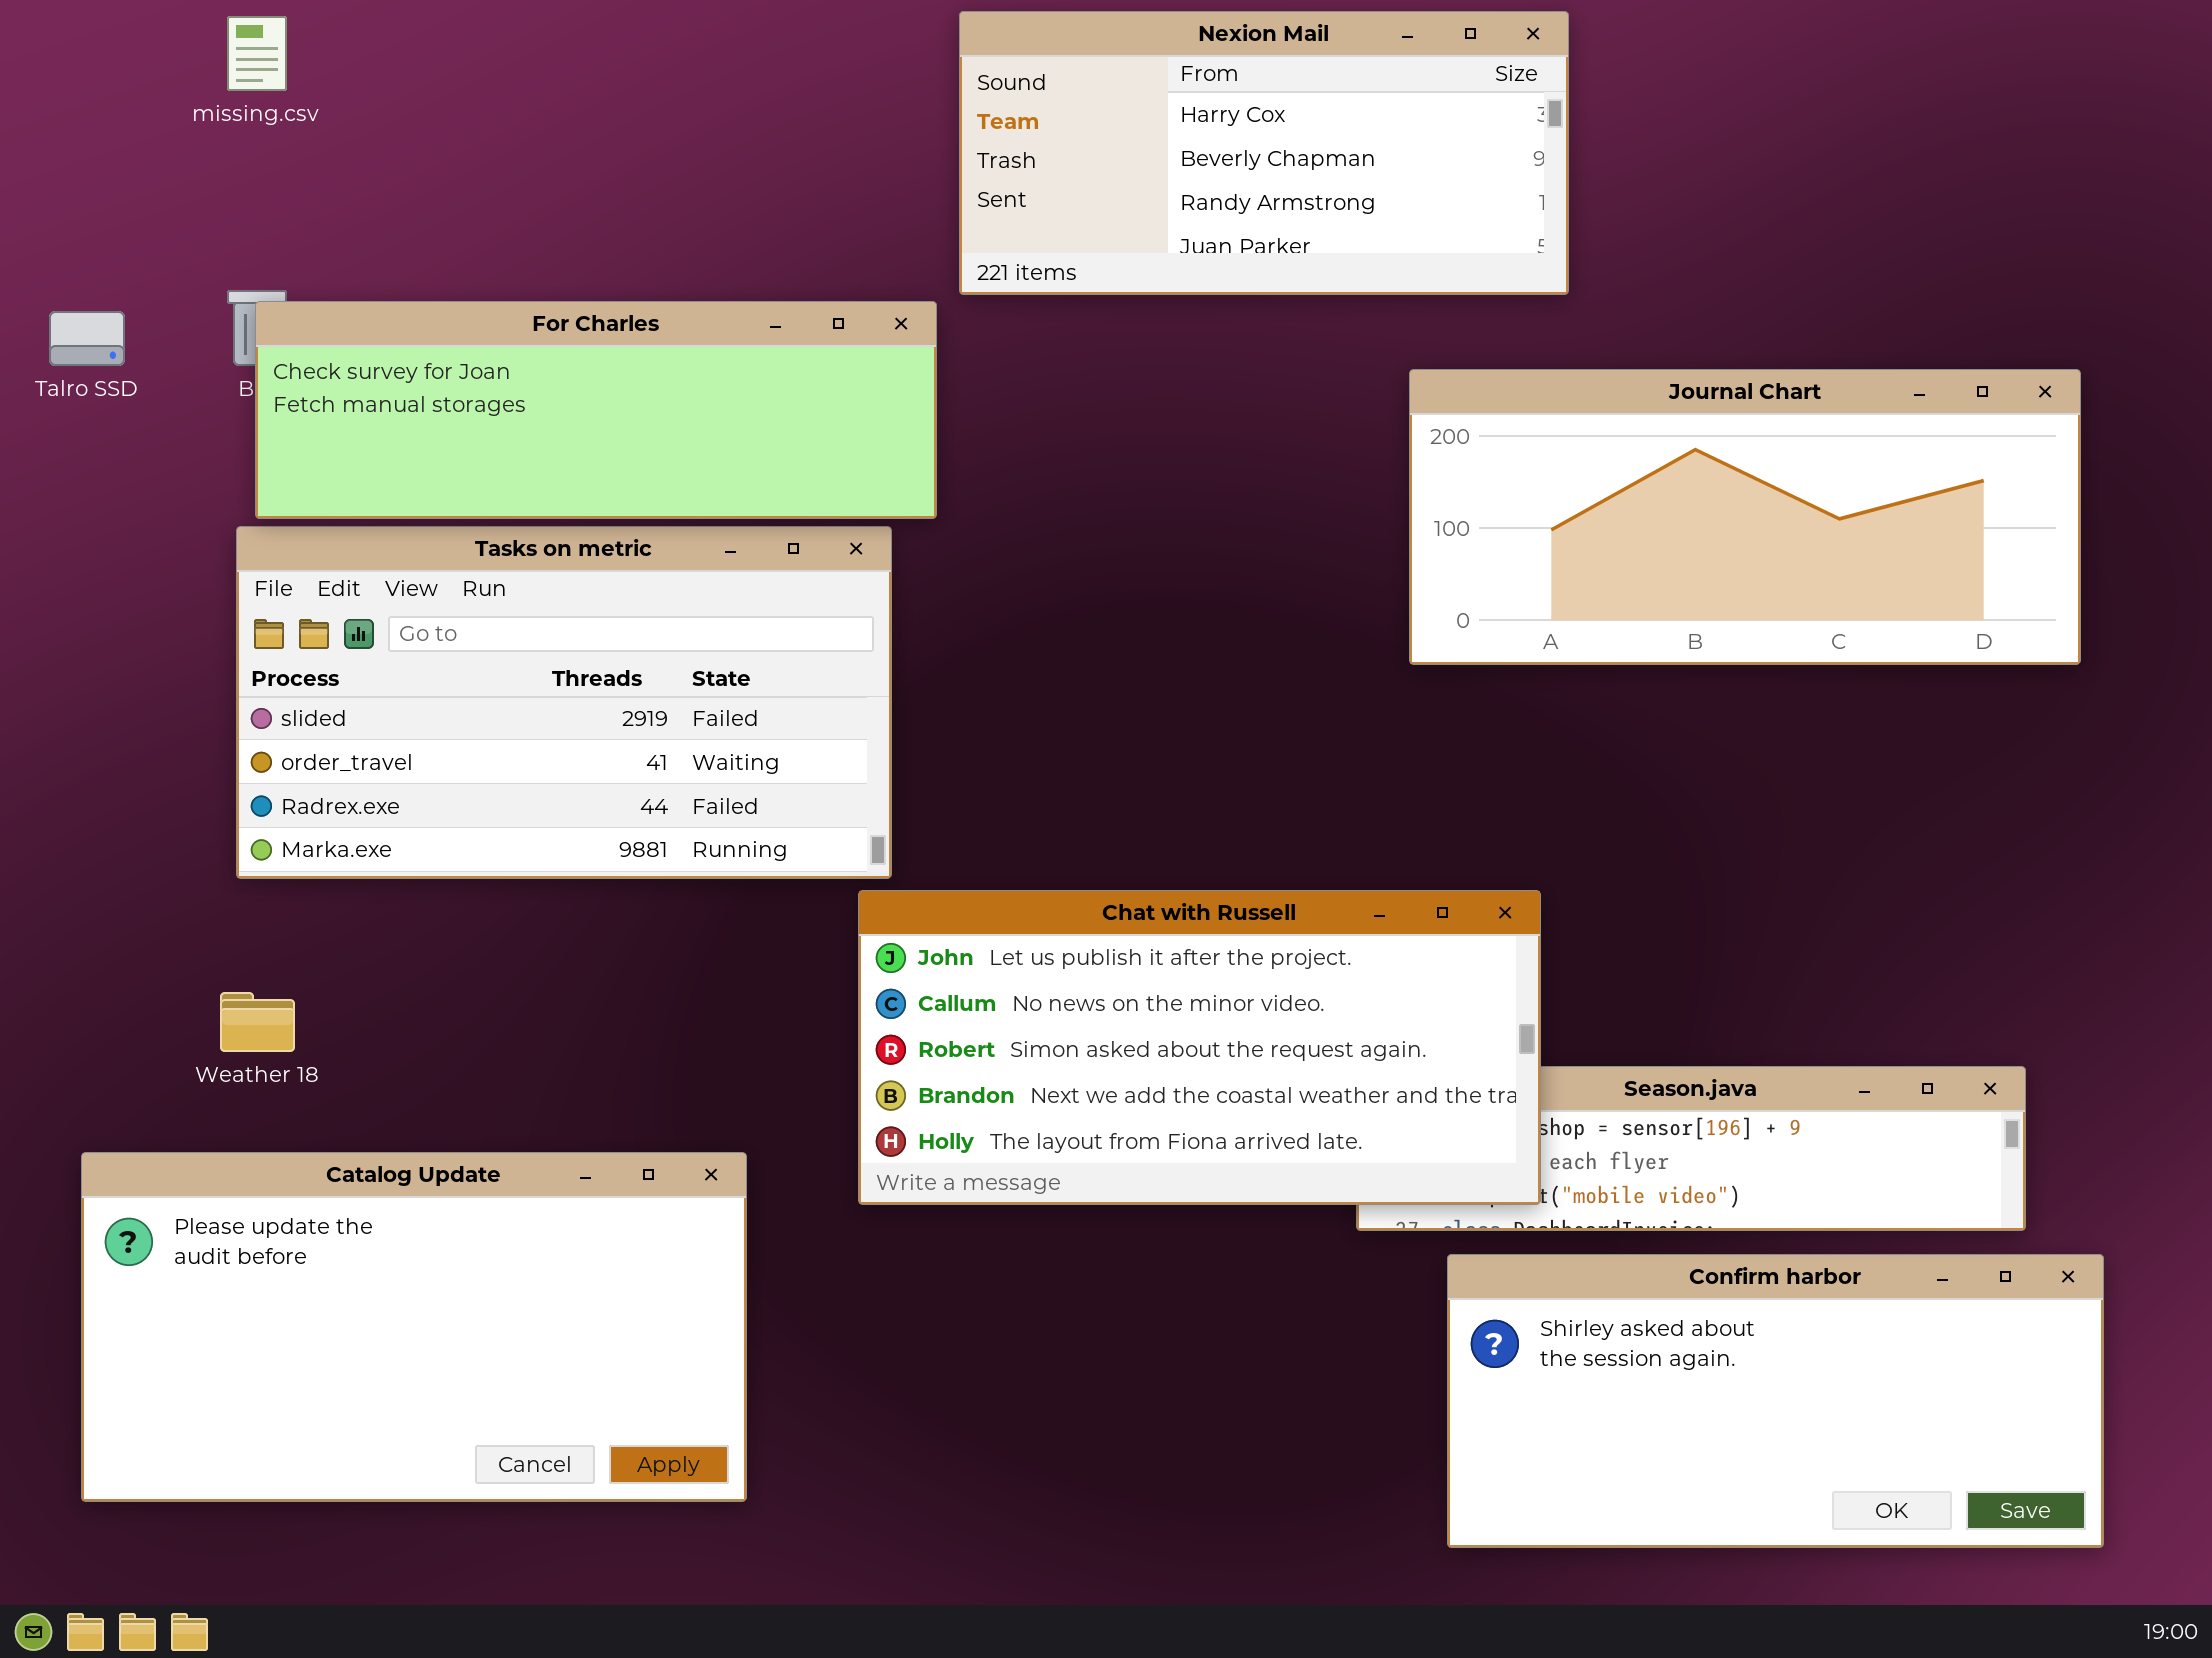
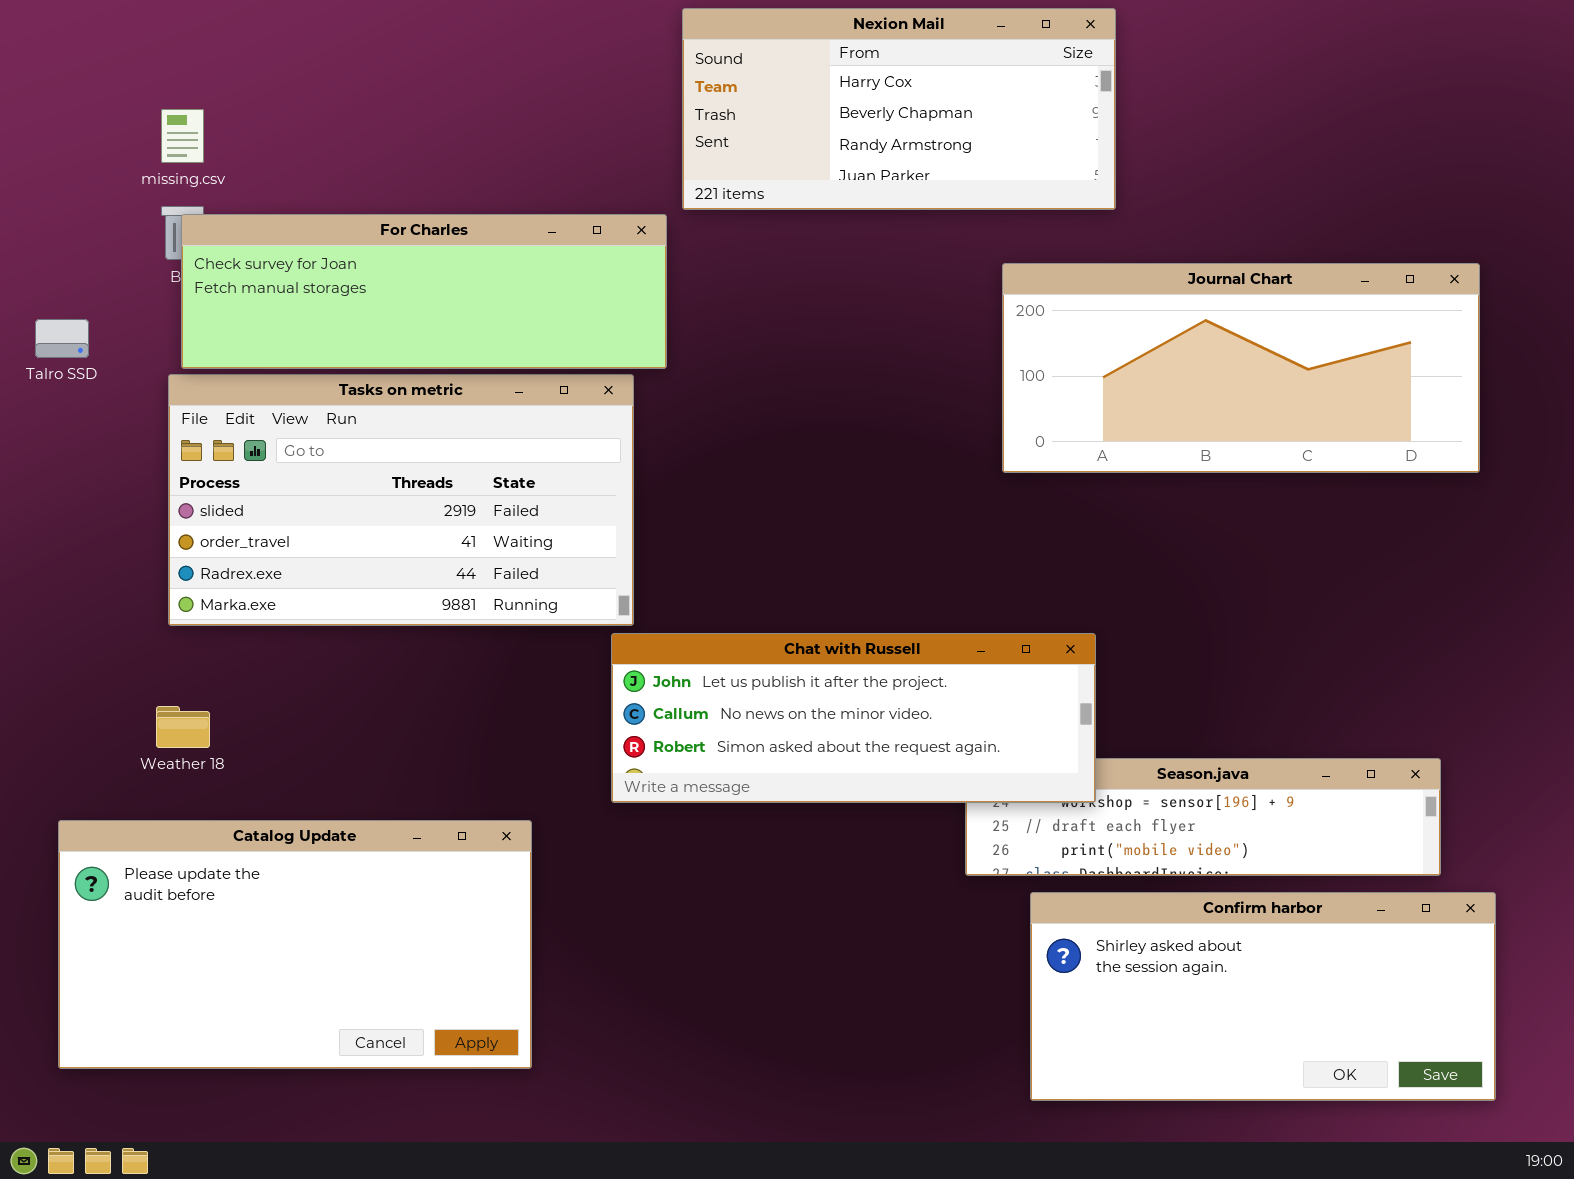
missing.csv: [227,16,287,91] -> [161,109,204,163], moved
Talro SSD: [49,311,125,366] -> [35,319,89,358], moved
Chat with Russell: [858,890,1541,1205] -> [611,633,1096,803], resized

